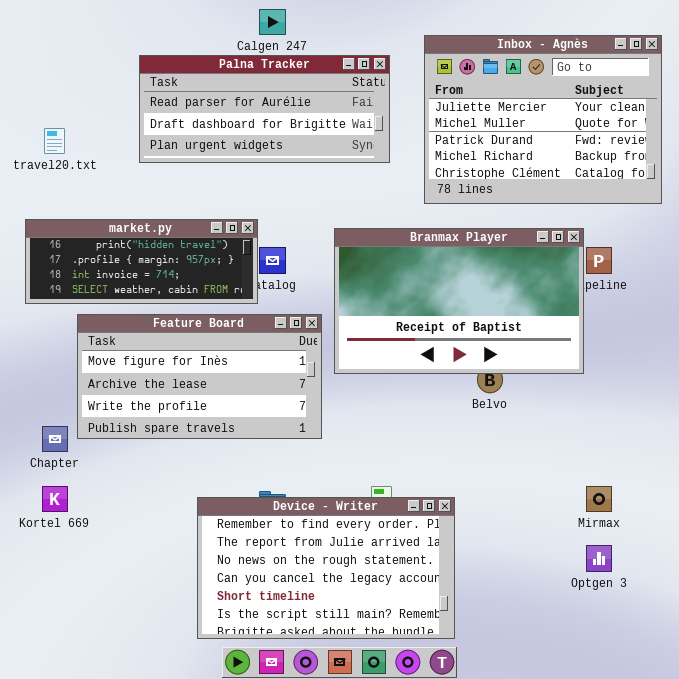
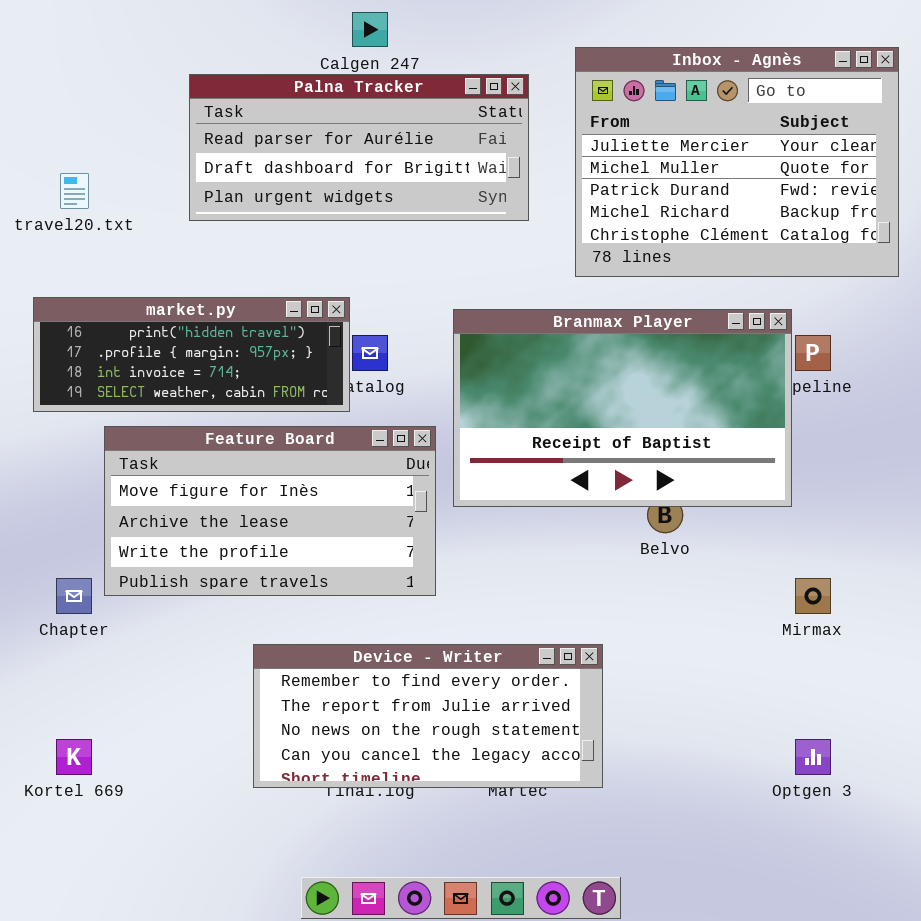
Kortel 669: [42,486,68,512] -> [56,739,92,775], moved
Mirmax: [586,486,612,512] -> [795,578,831,614], moved
Device - Writer: [197,497,455,639] -> [253,644,603,788], moved, resized

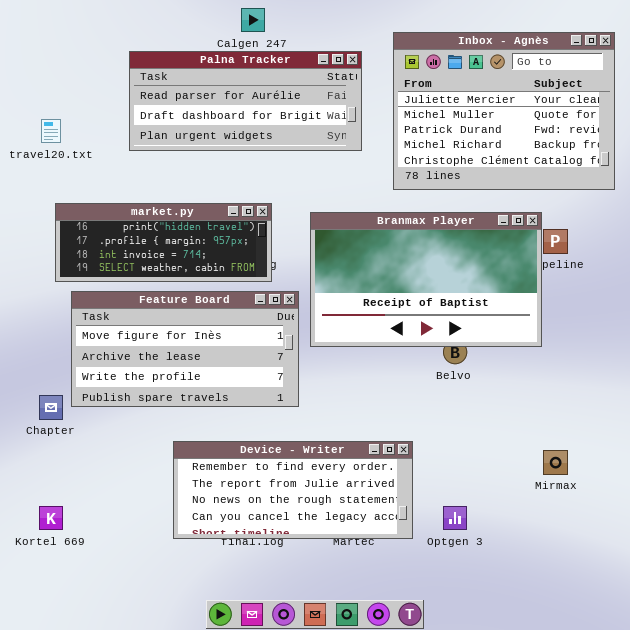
market.py: [33,297,350,412] -> [55,203,272,282], moved
Mirmax: [795,578,831,614] -> [543,450,568,475], moved
Optgen 3: [795,739,831,775] -> [443,506,467,530], moved

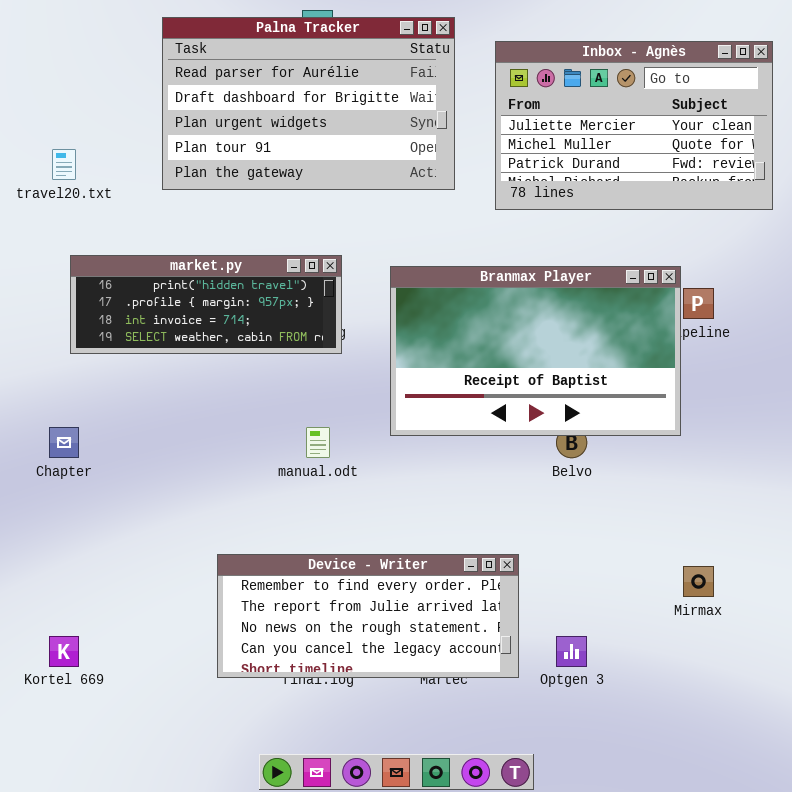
Inbox - Agnès: [393,32,615,190] -> [495,41,773,210], resized
Palna Tracker: [129,51,362,151] -> [162,17,455,190], resized
Feature Board: [71,291,299,407] -> none, closed
Chapter: [39,395,63,420] -> [49,427,79,458], moved

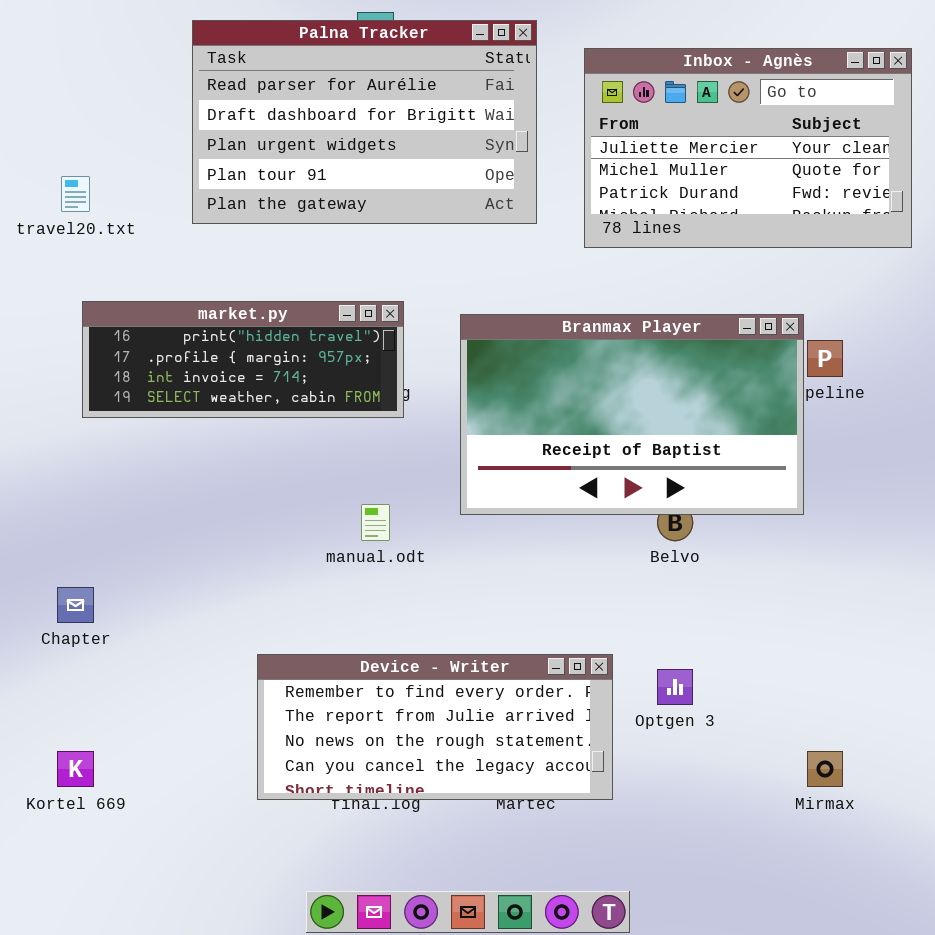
Chapter: [49,427,79,458] -> [57,587,94,623], moved
Mirmax: [683,566,714,597] -> [807,751,843,787], moved
Optgen 3: [556,636,587,667] -> [657,669,693,705], moved

